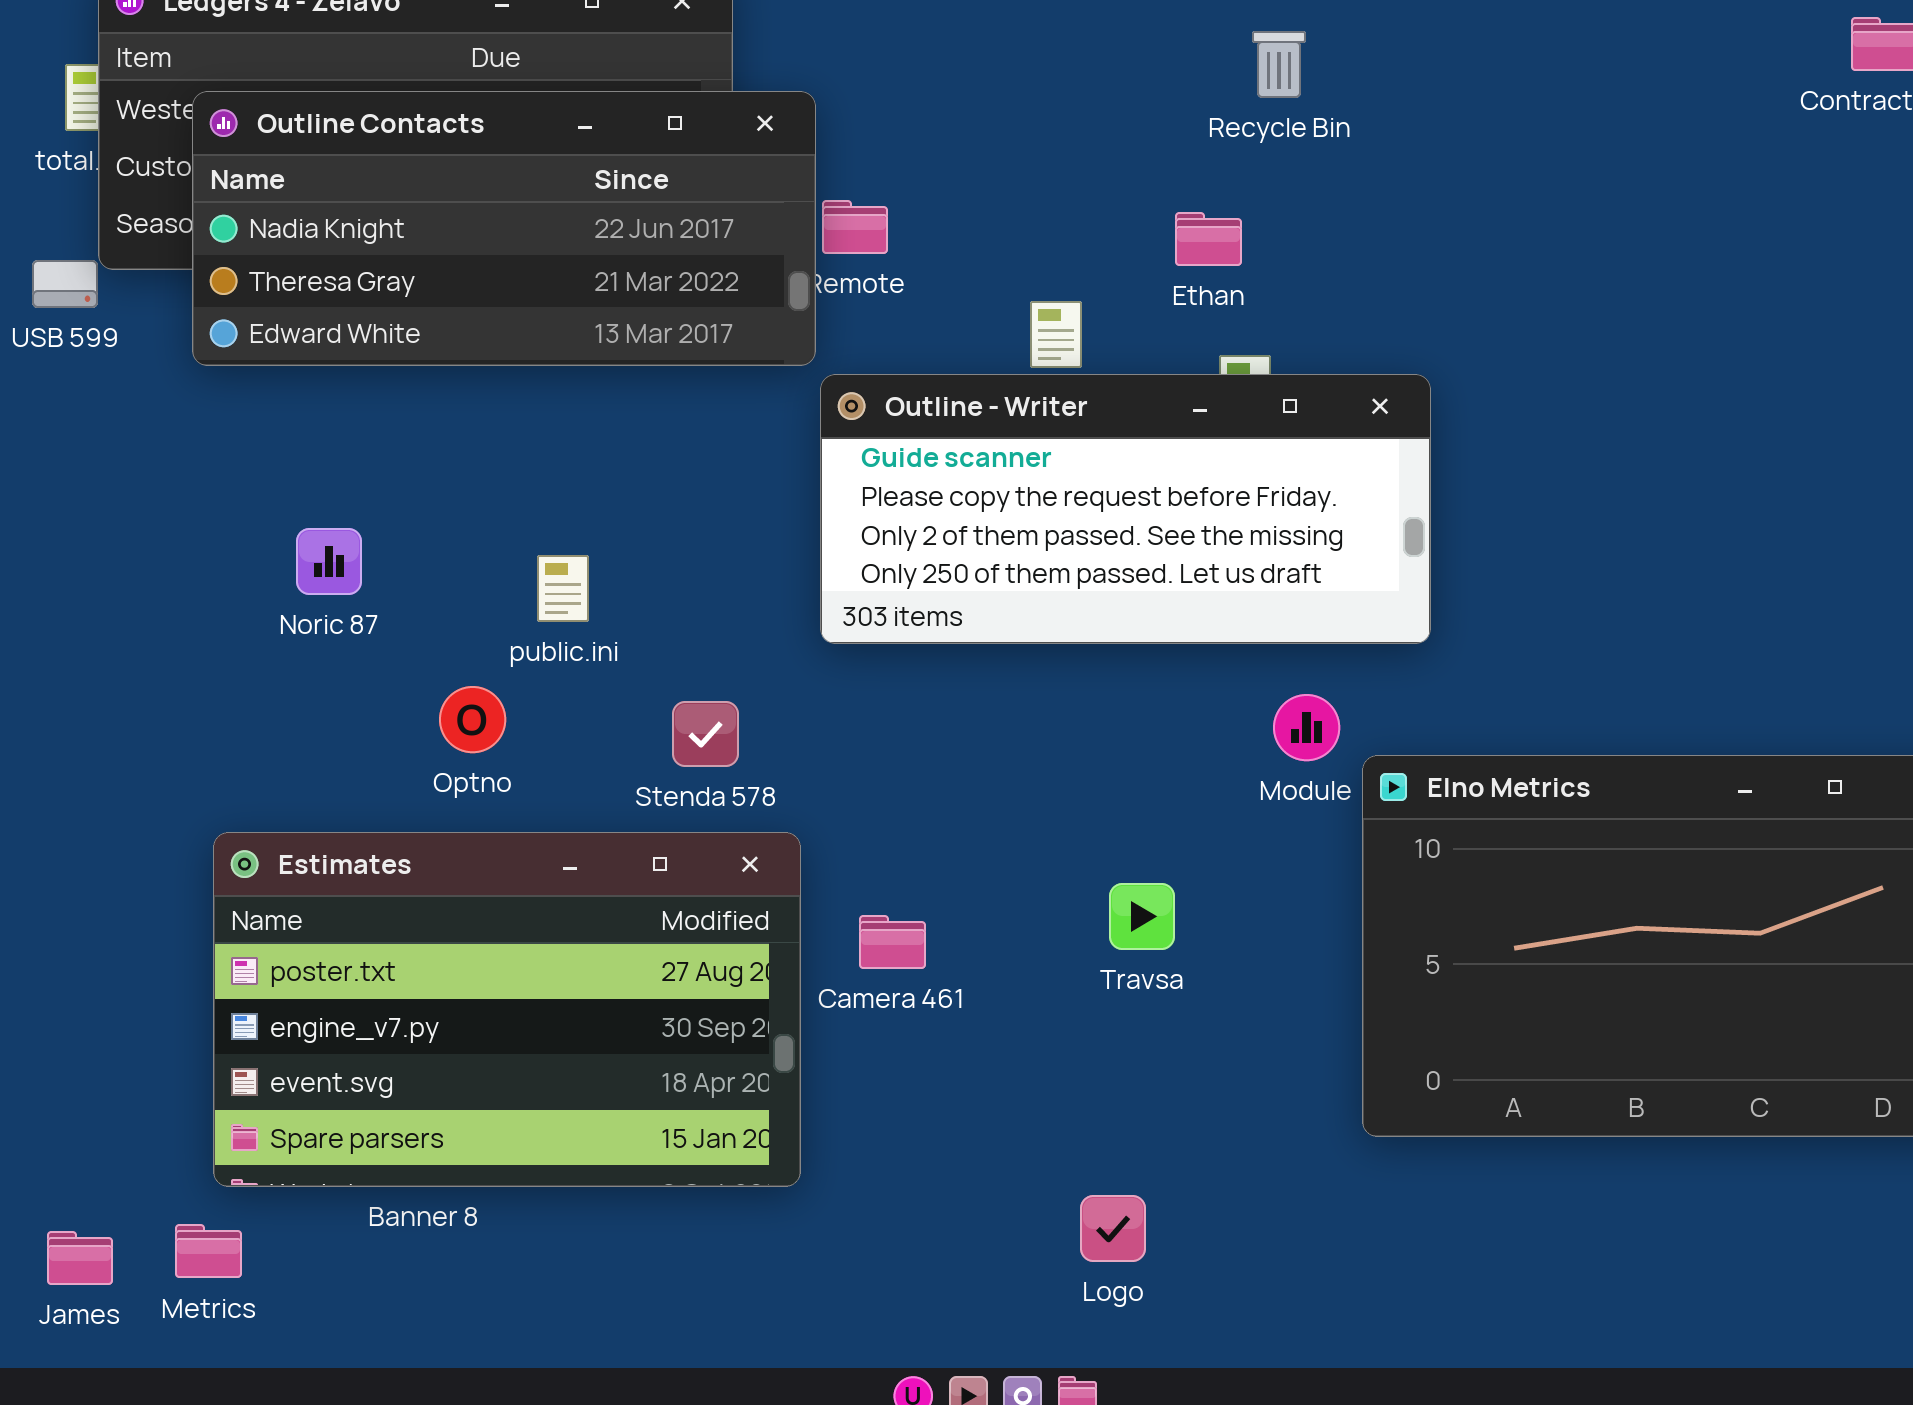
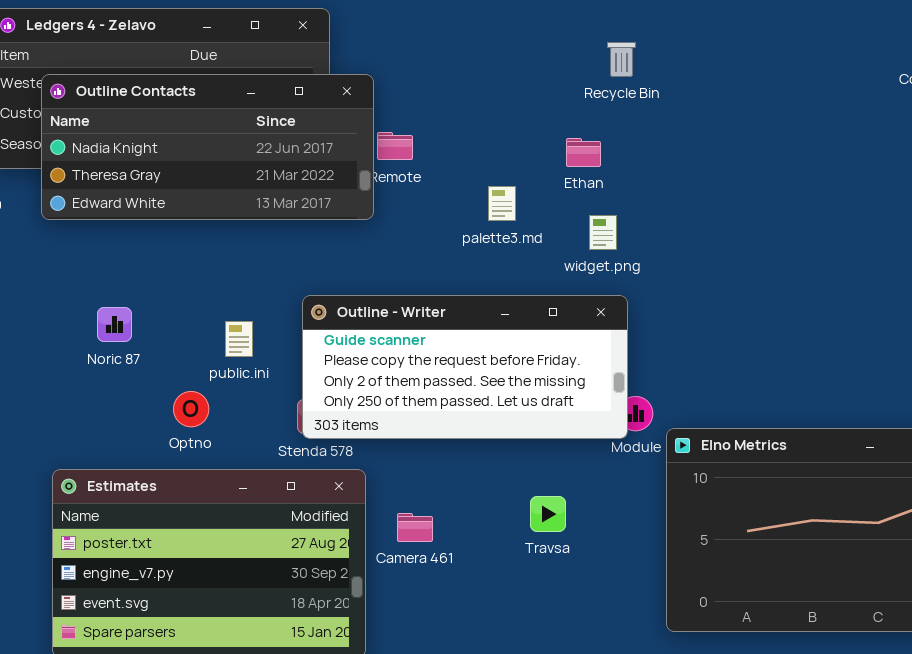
Outline - Writer: [820,374,1431,644] -> [302,295,628,439], moved

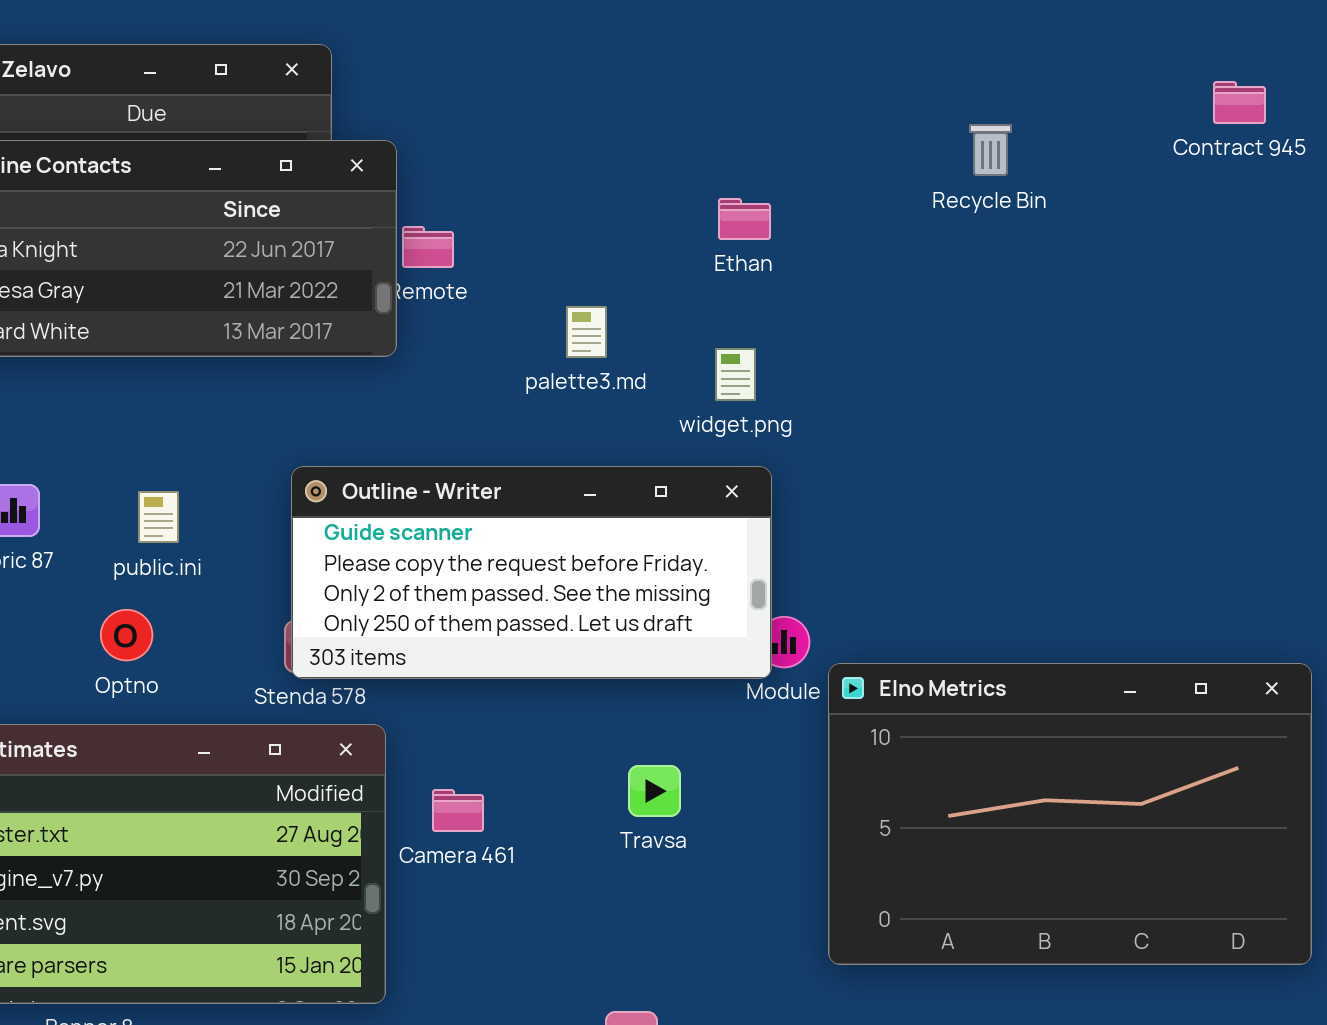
Recycle Bin: [607,42,636,77] -> [969,124,1012,176], moved
Ethan: [566,138,601,167] -> [718,198,771,240], moved
public.ini: [225,321,253,357] -> [138,491,179,543], moved

